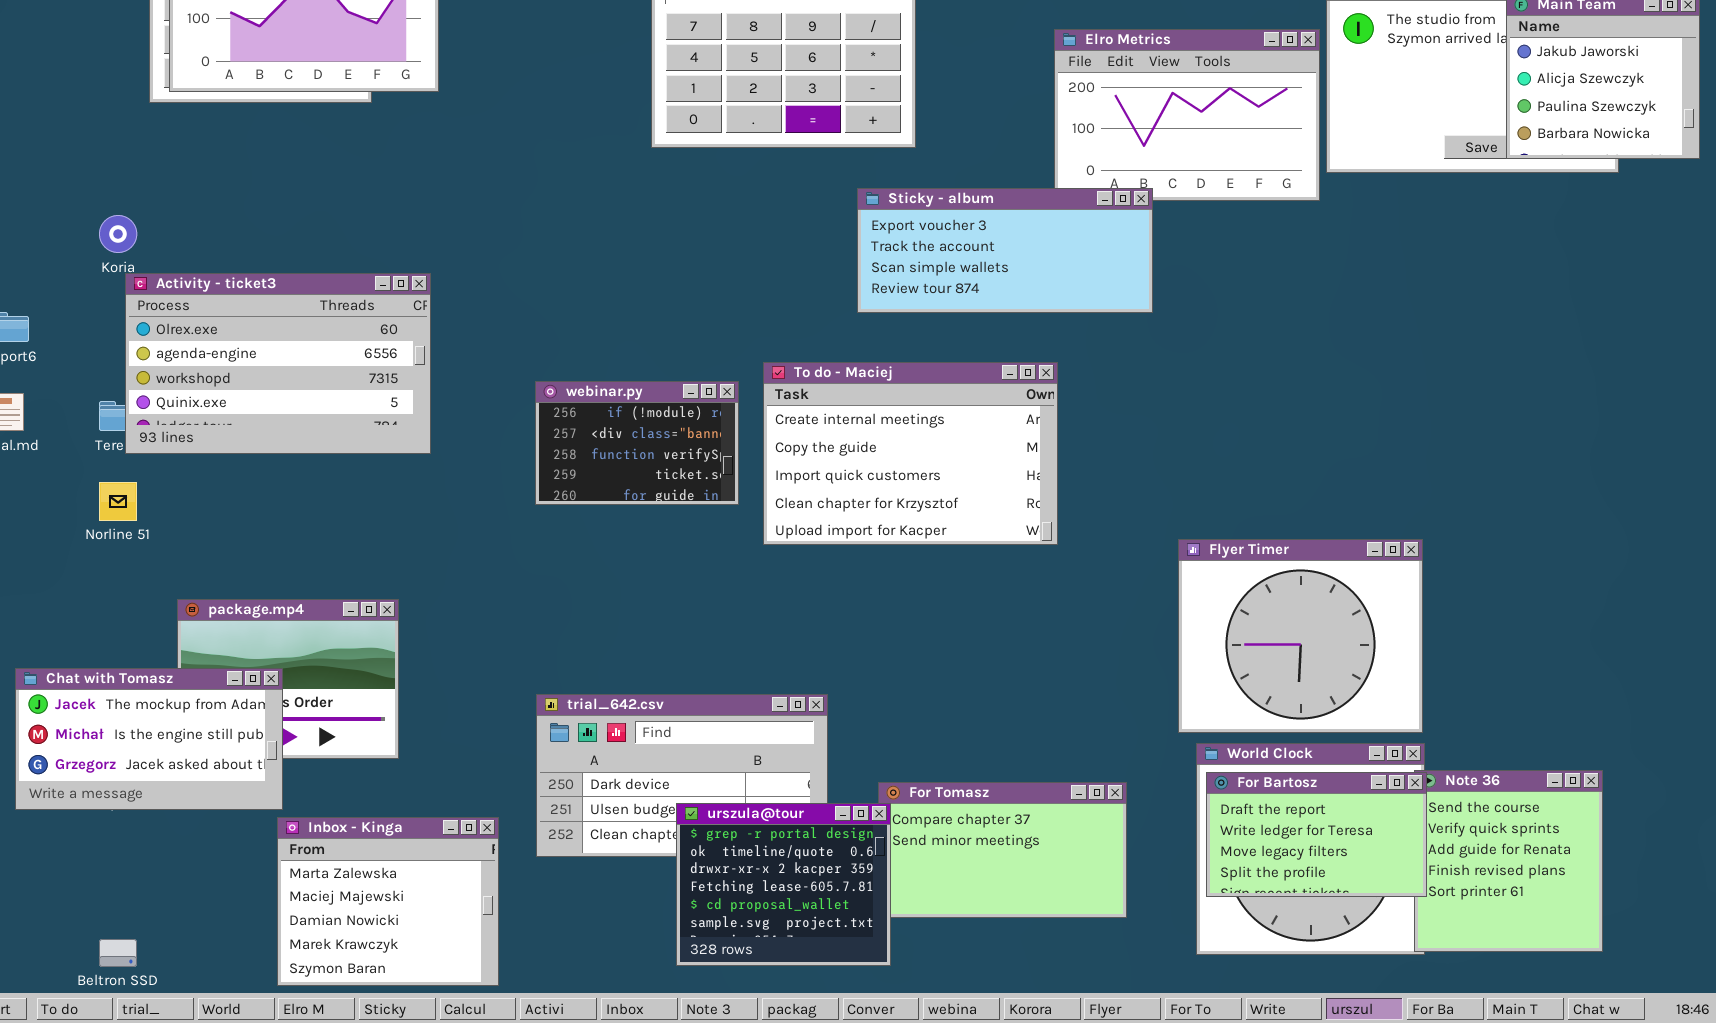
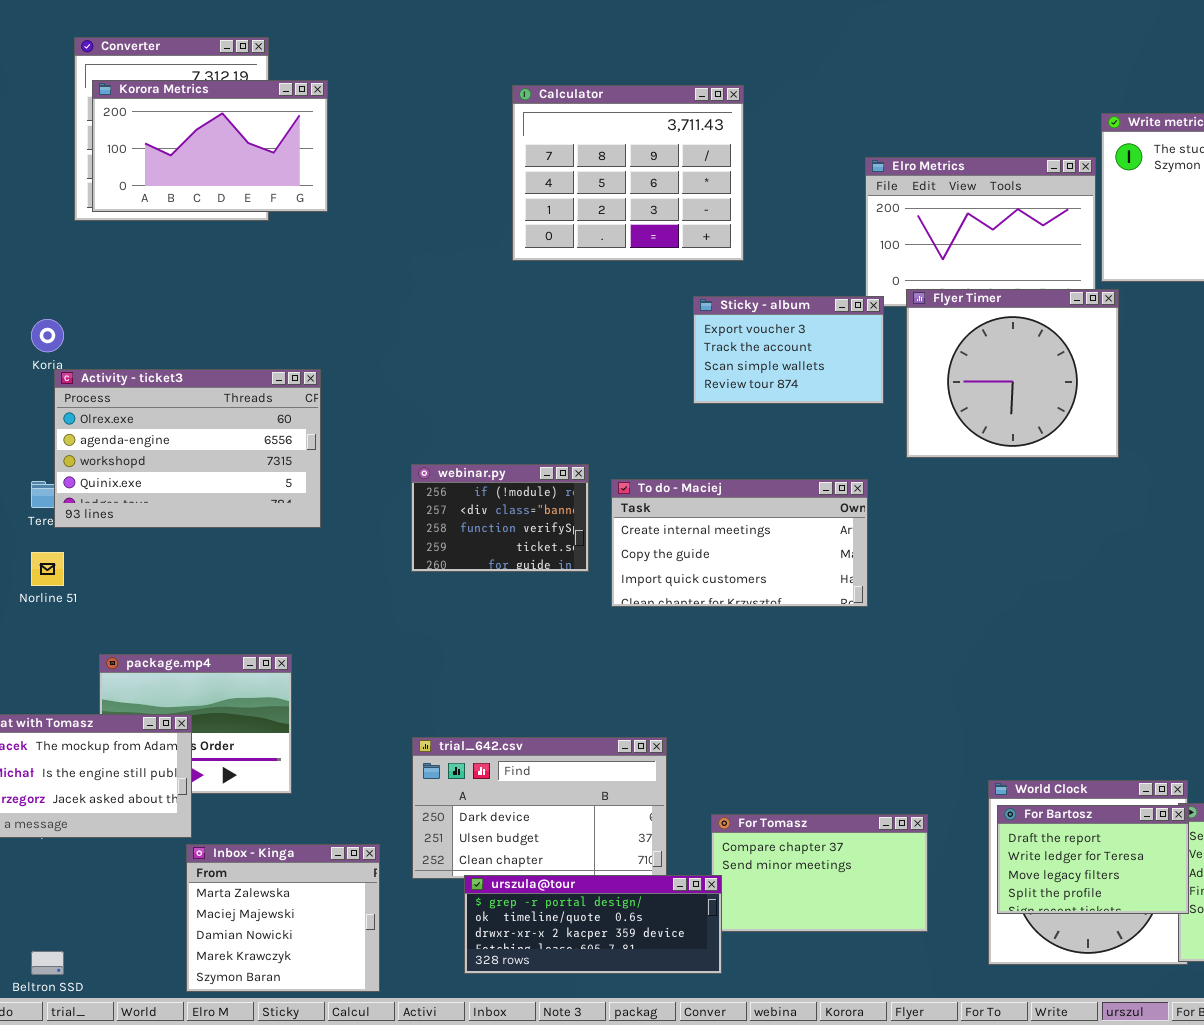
Sticky - album: [857,188,1153,313] -> [693,296,884,404], resized
To do - Maciej: [763,362,1058,545] -> [611,479,868,607], resized
Flyer Timer: [1178,539,1423,733] -> [906,289,1119,458], moved
urszula@tour: [676,803,891,966] -> [464,875,722,974], resized

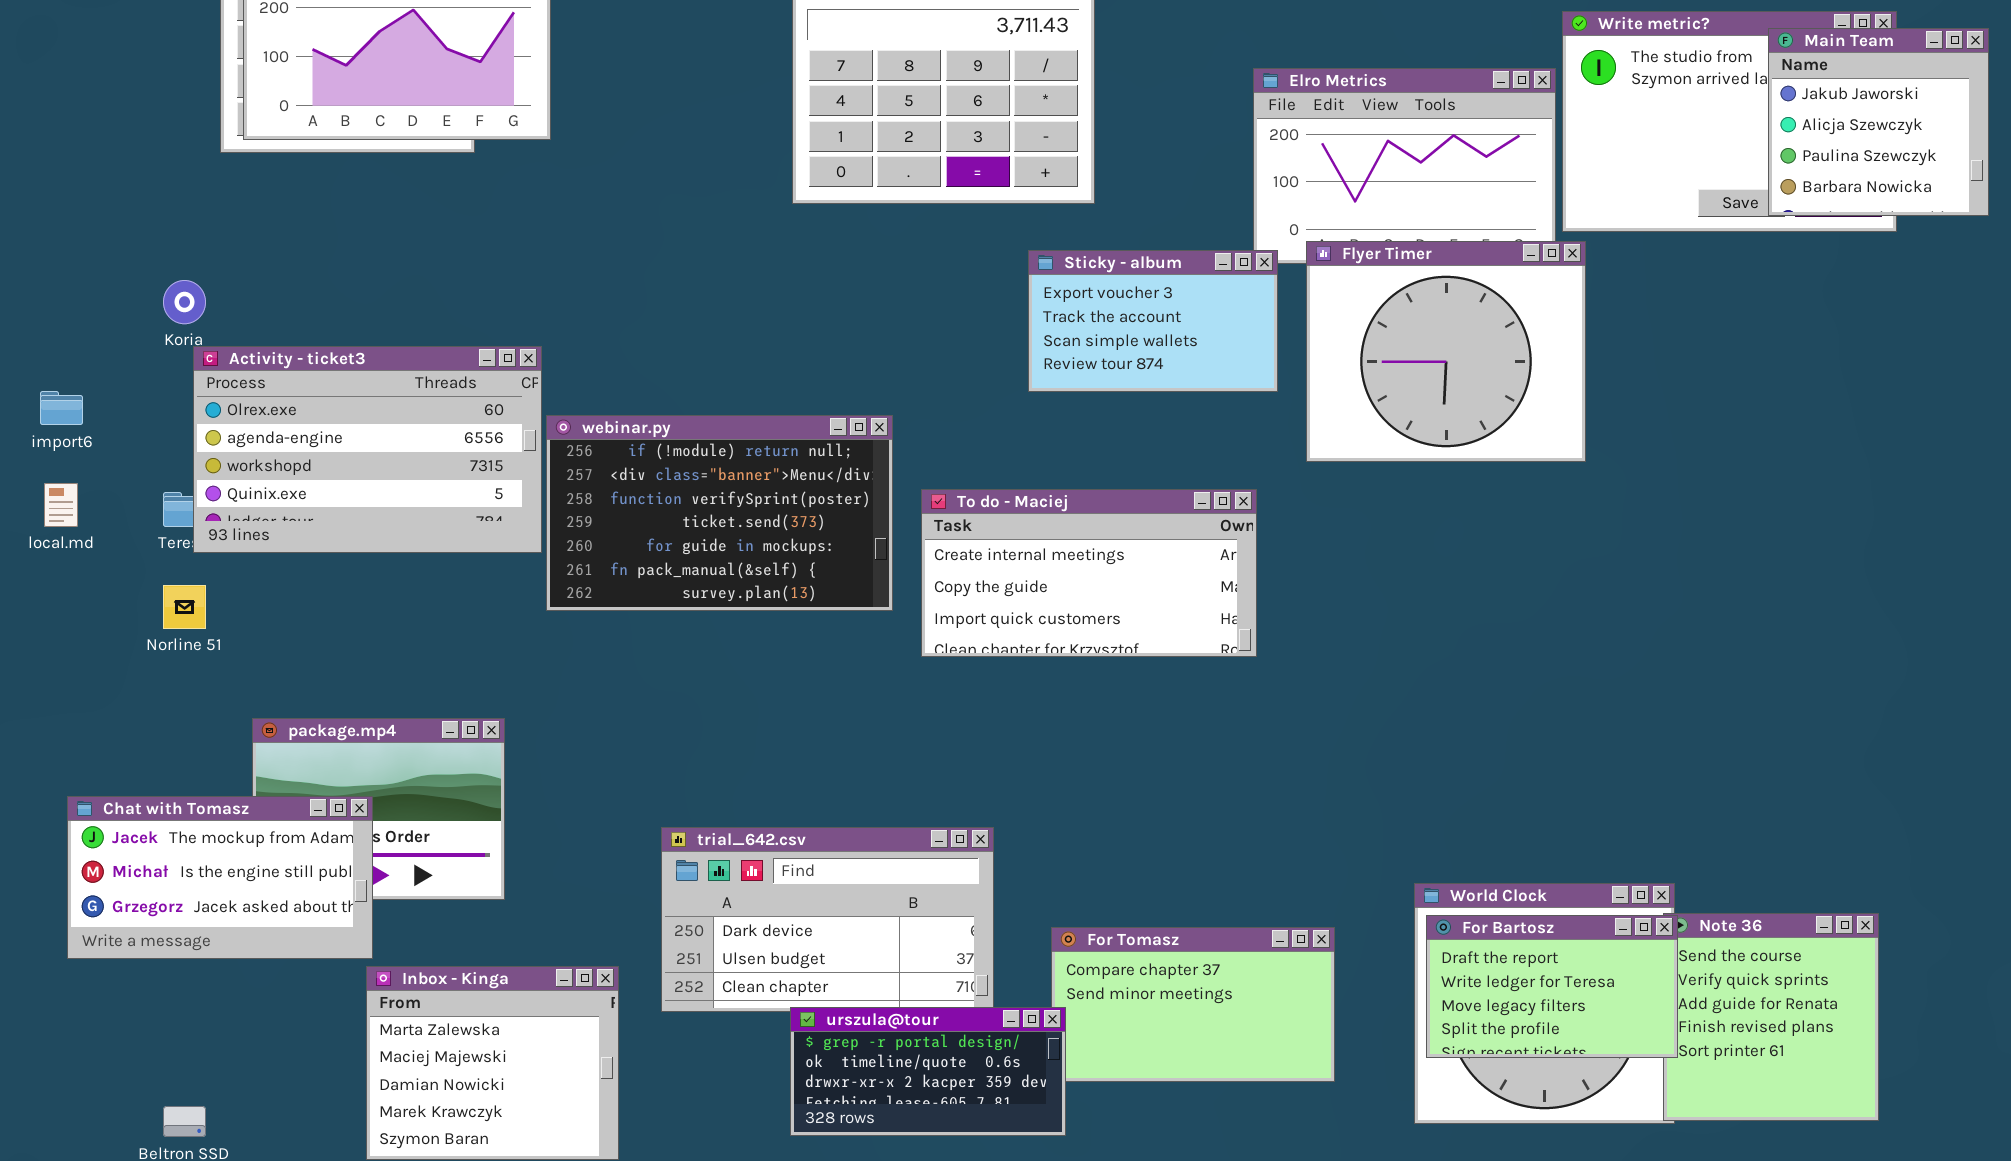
webinar.py: [411,464,589,572] -> [546,415,893,611], resized
urszula@tour: [464,875,722,974] -> [790,1007,1066,1136], resized

